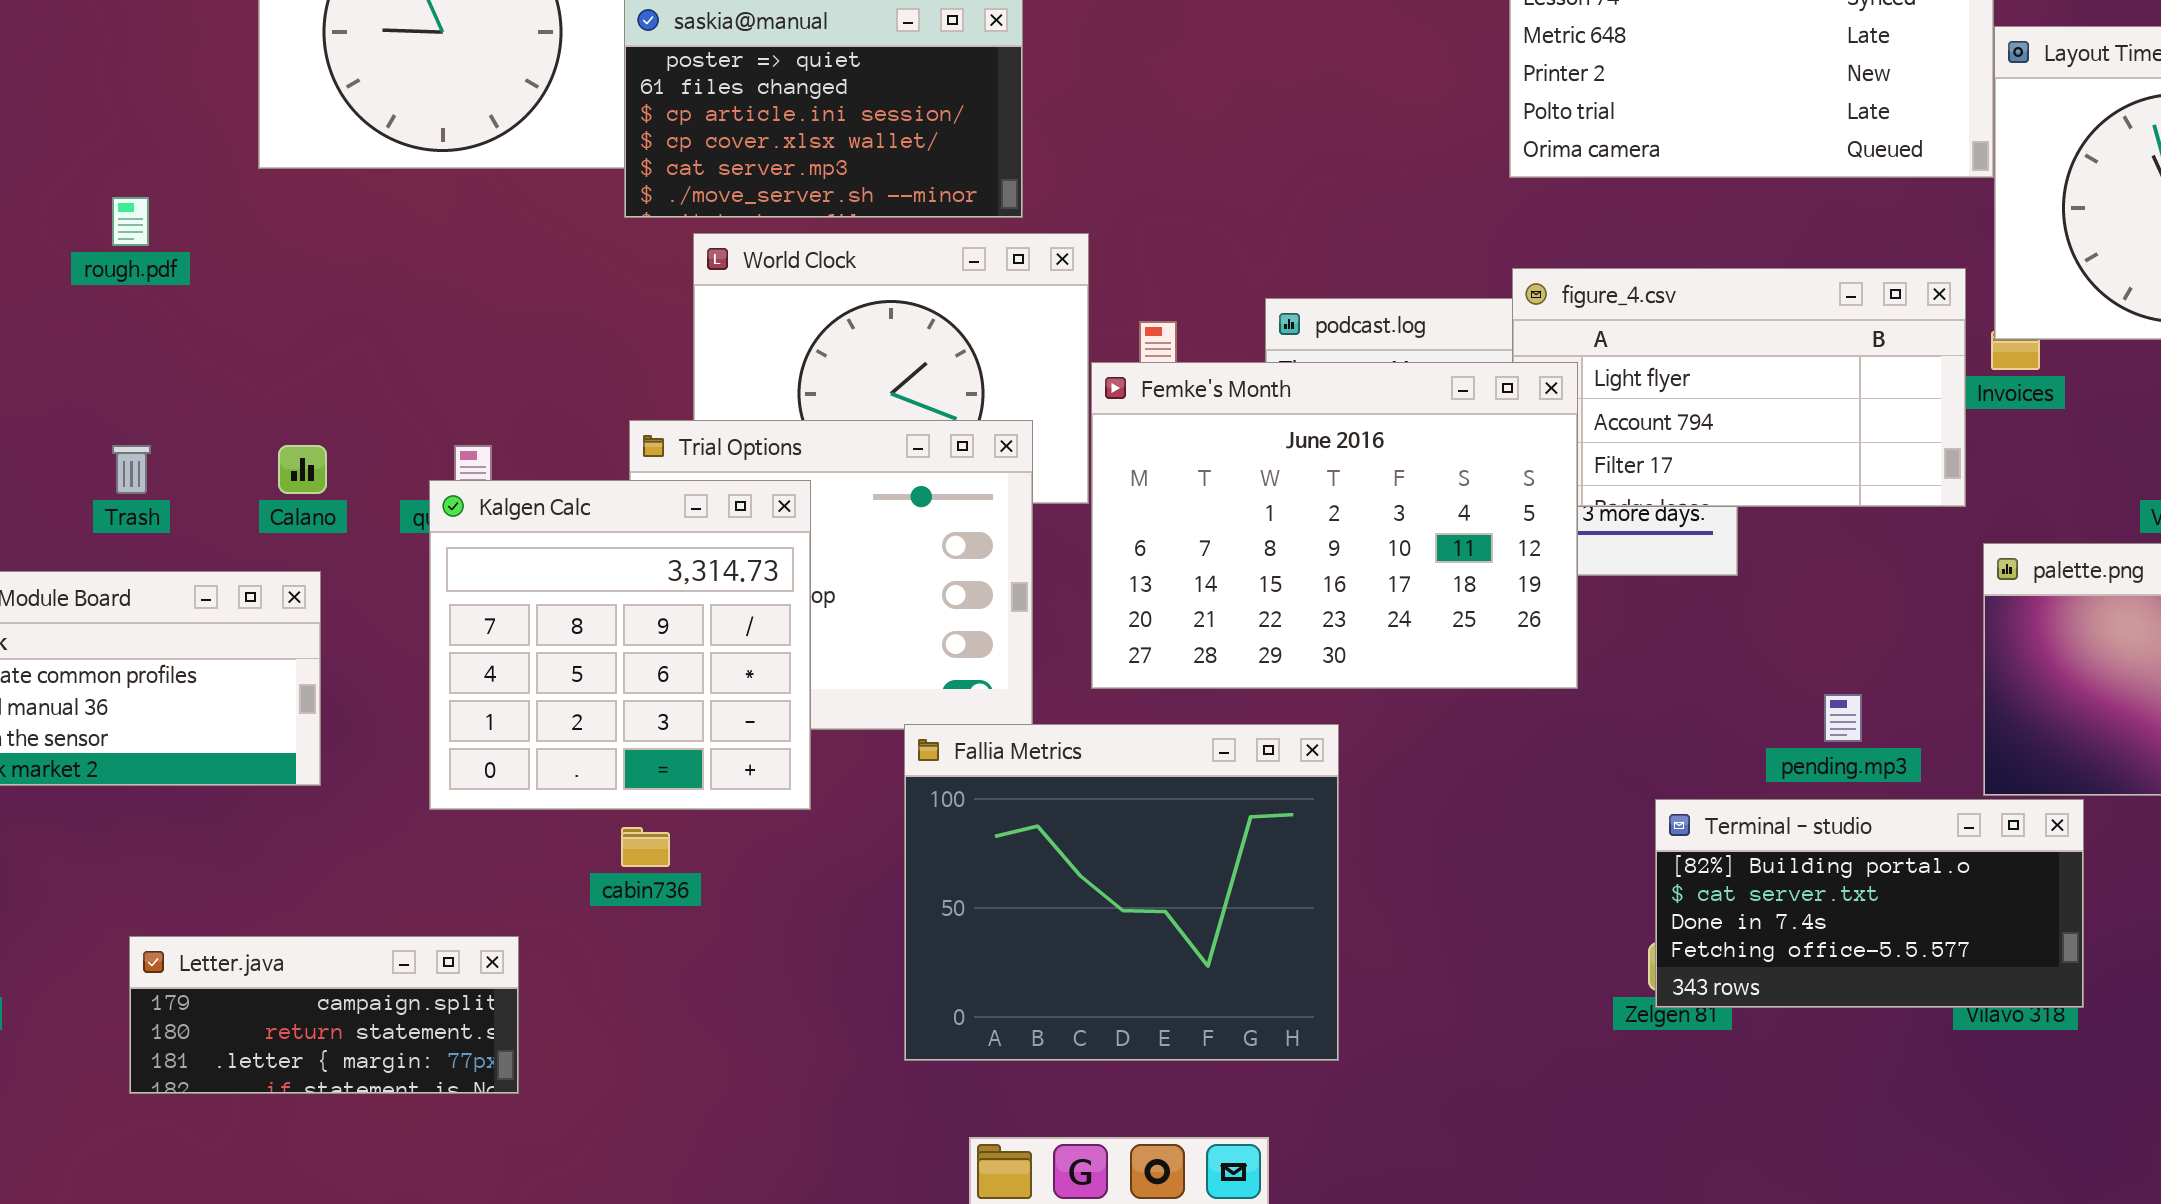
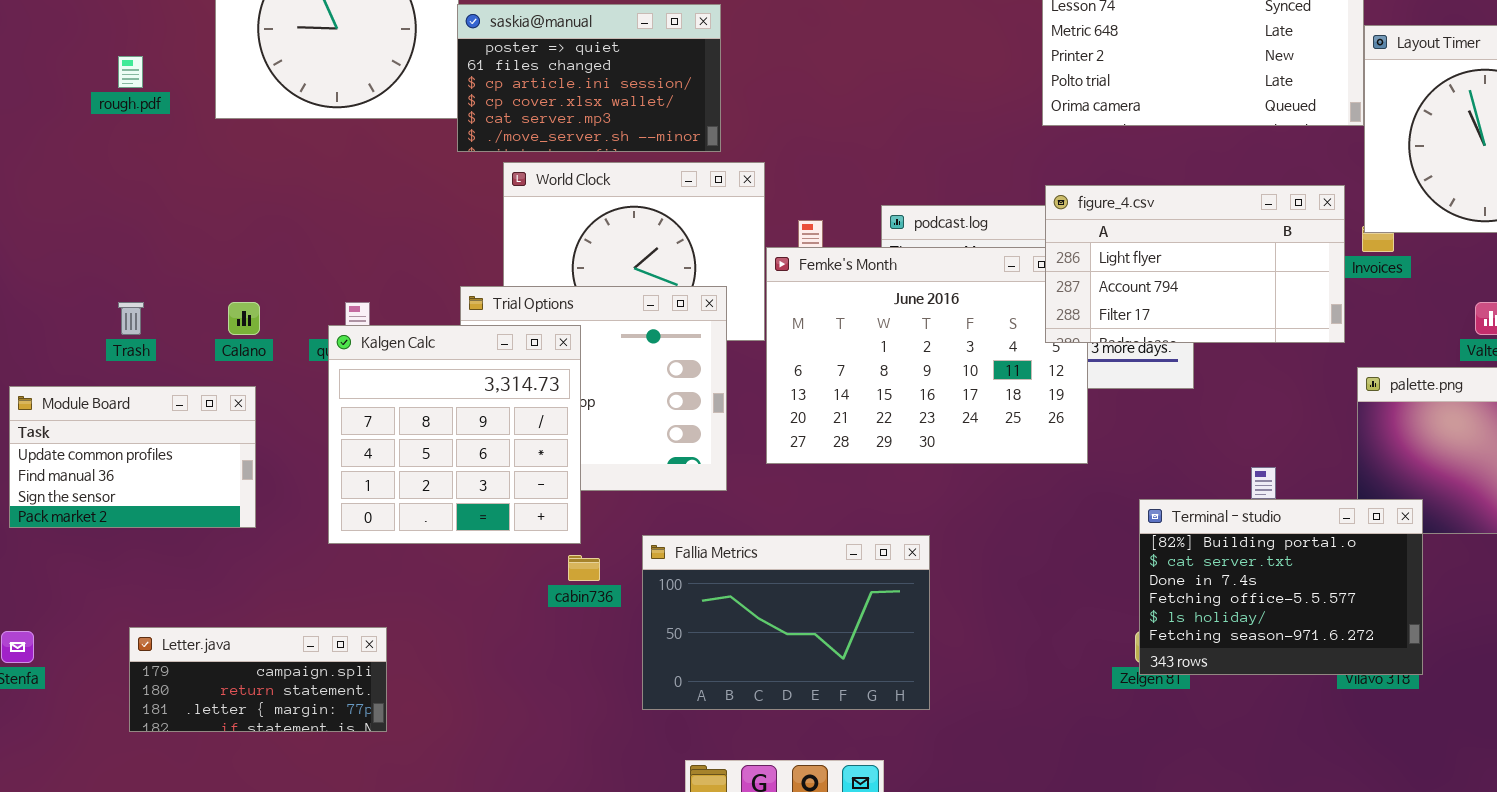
rough.pdf: [112,197,149,246] -> [118,56,143,88], moved
figure_4.csv: [1512,268,1966,507] -> [1045,185,1345,343], raised
Fallia Metrics: [904,724,1339,1061] -> [642,535,930,710], resized
Terminal - studio: [1655,799,2084,1008] -> [1139,499,1423,675], resized
cabin736: [621,827,670,867] -> [568,555,600,581], moved

